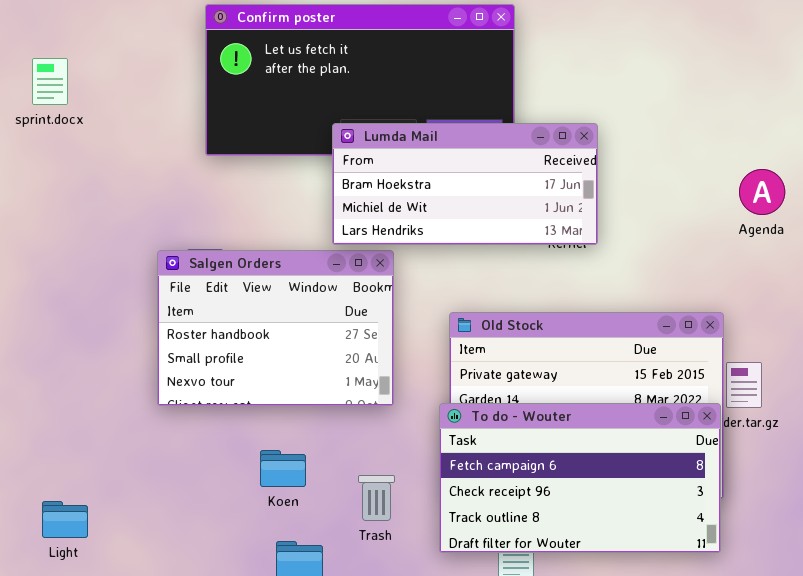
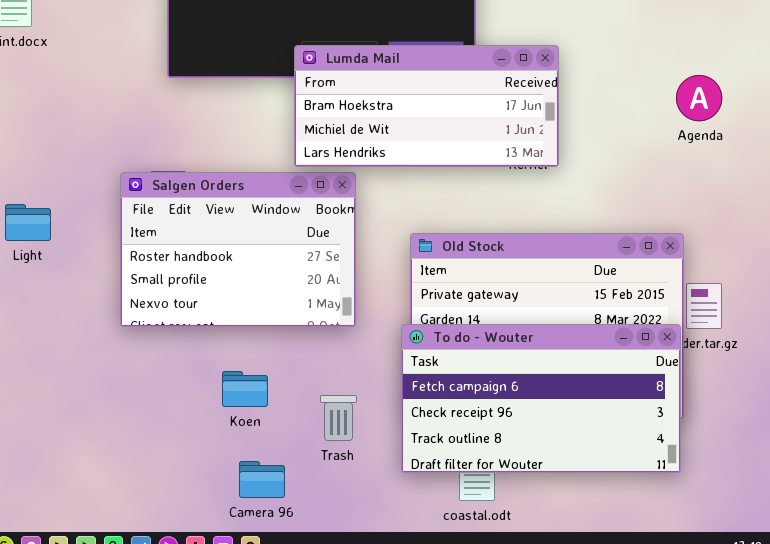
Agenda: [739,169,785,215] -> [676,75,722,121], moved
Light: [42,501,88,538] -> [5,204,51,241], moved

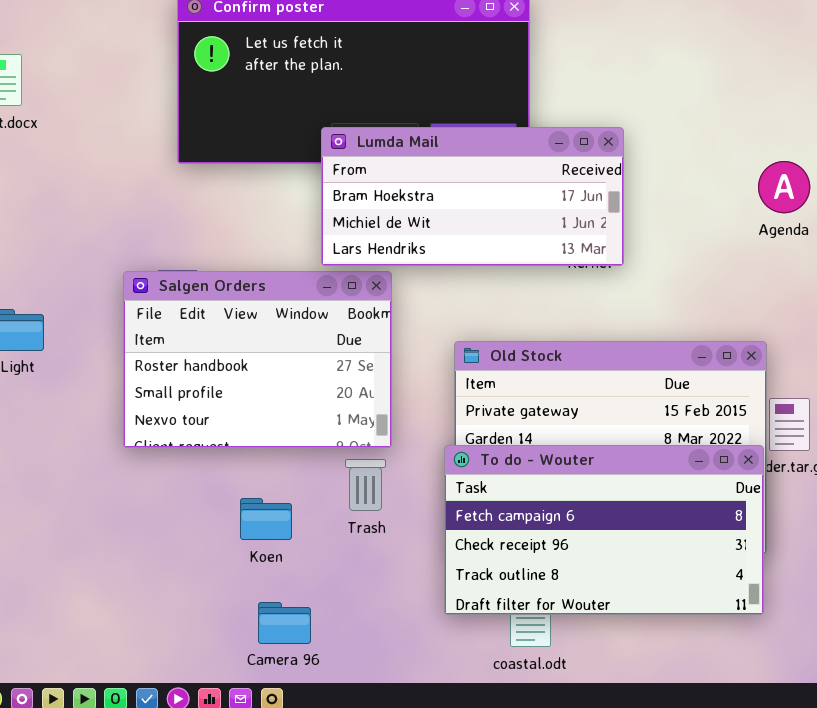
Trash: [320,395,357,441] -> [345,459,386,511], moved

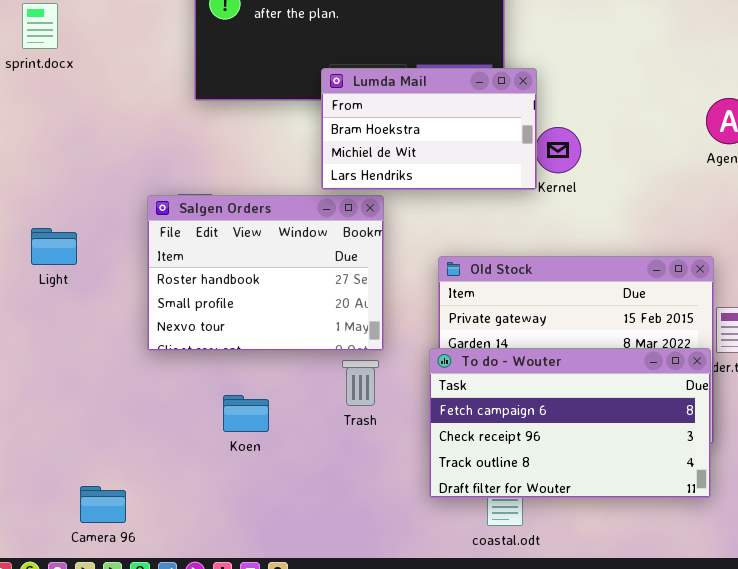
Lumda Mail: [321,127,624,266] -> [321,68,537,190], resized
Koen: [240,498,292,540] -> [223,395,269,432], moved
Camera 96: [258,602,311,644] -> [80,486,126,523], moved

